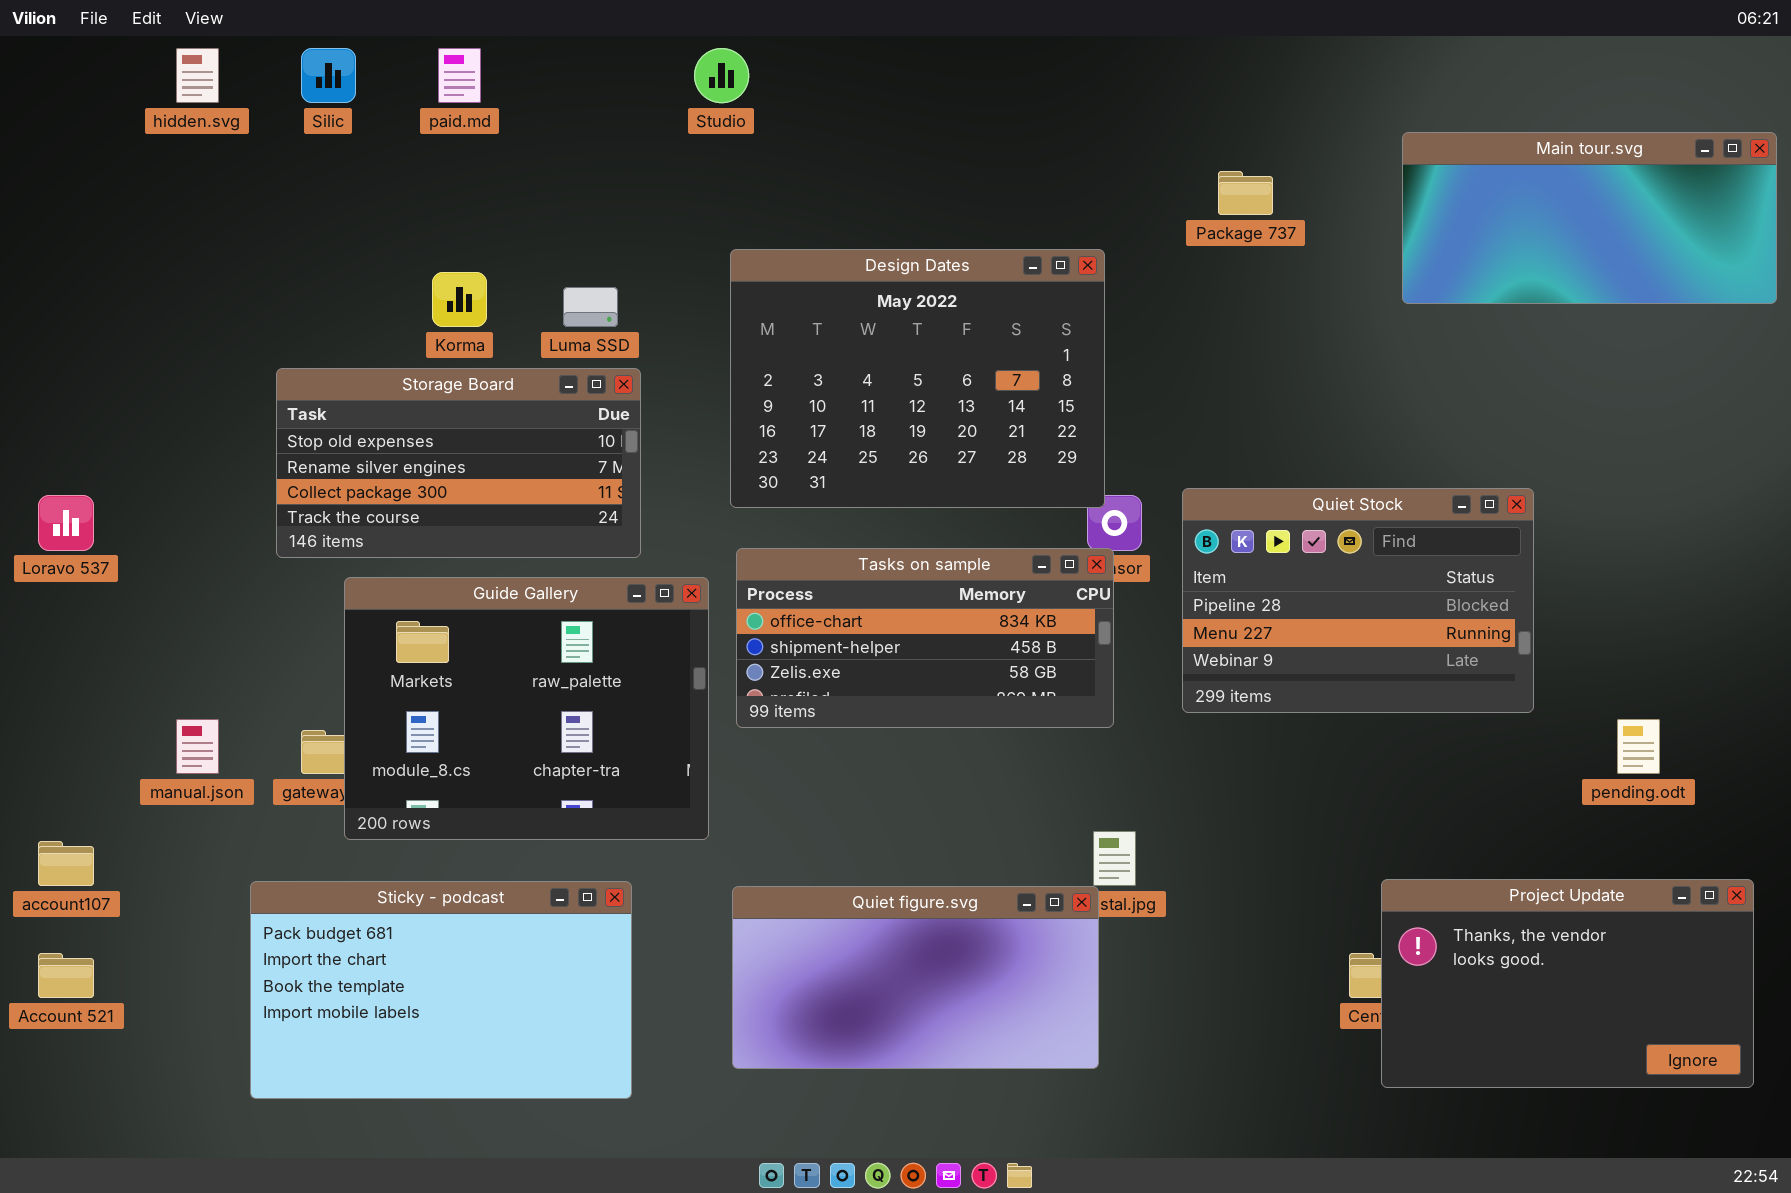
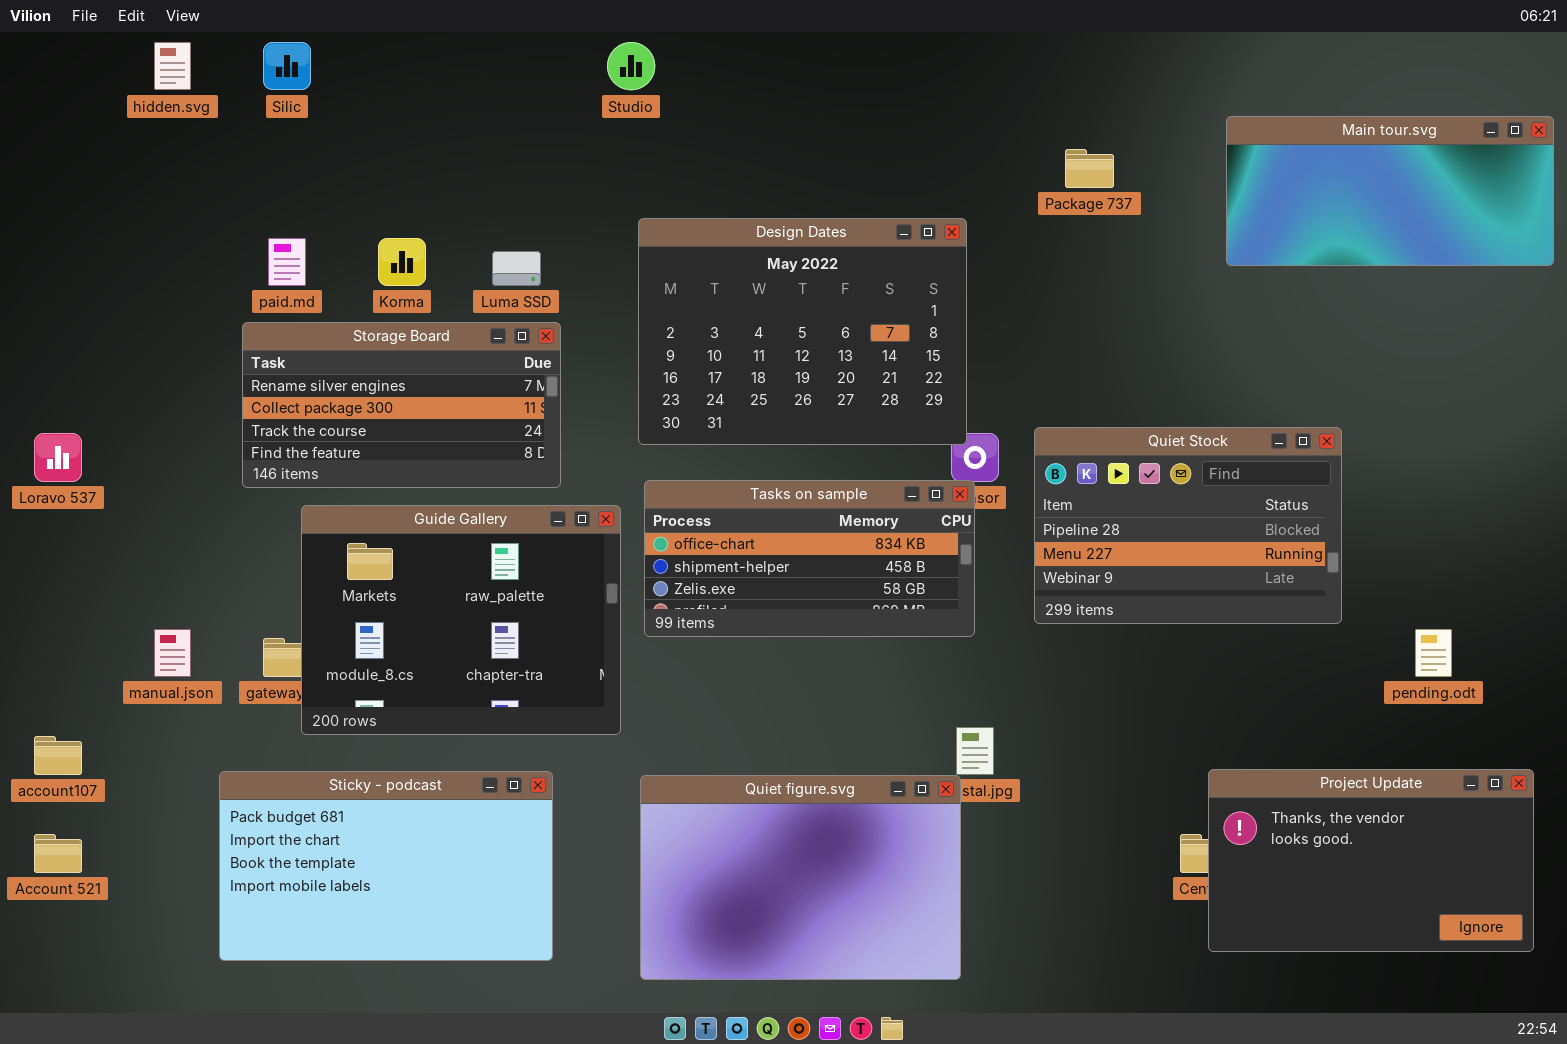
paid.md: [438,48,481,103] -> [268,238,306,286], moved
Storage Board: [276,368,641,558] -> [242,322,561,488], scrolled down 1 row
Quiet figure.svg: [732,886,1099,1069] -> [640,775,961,980], resized

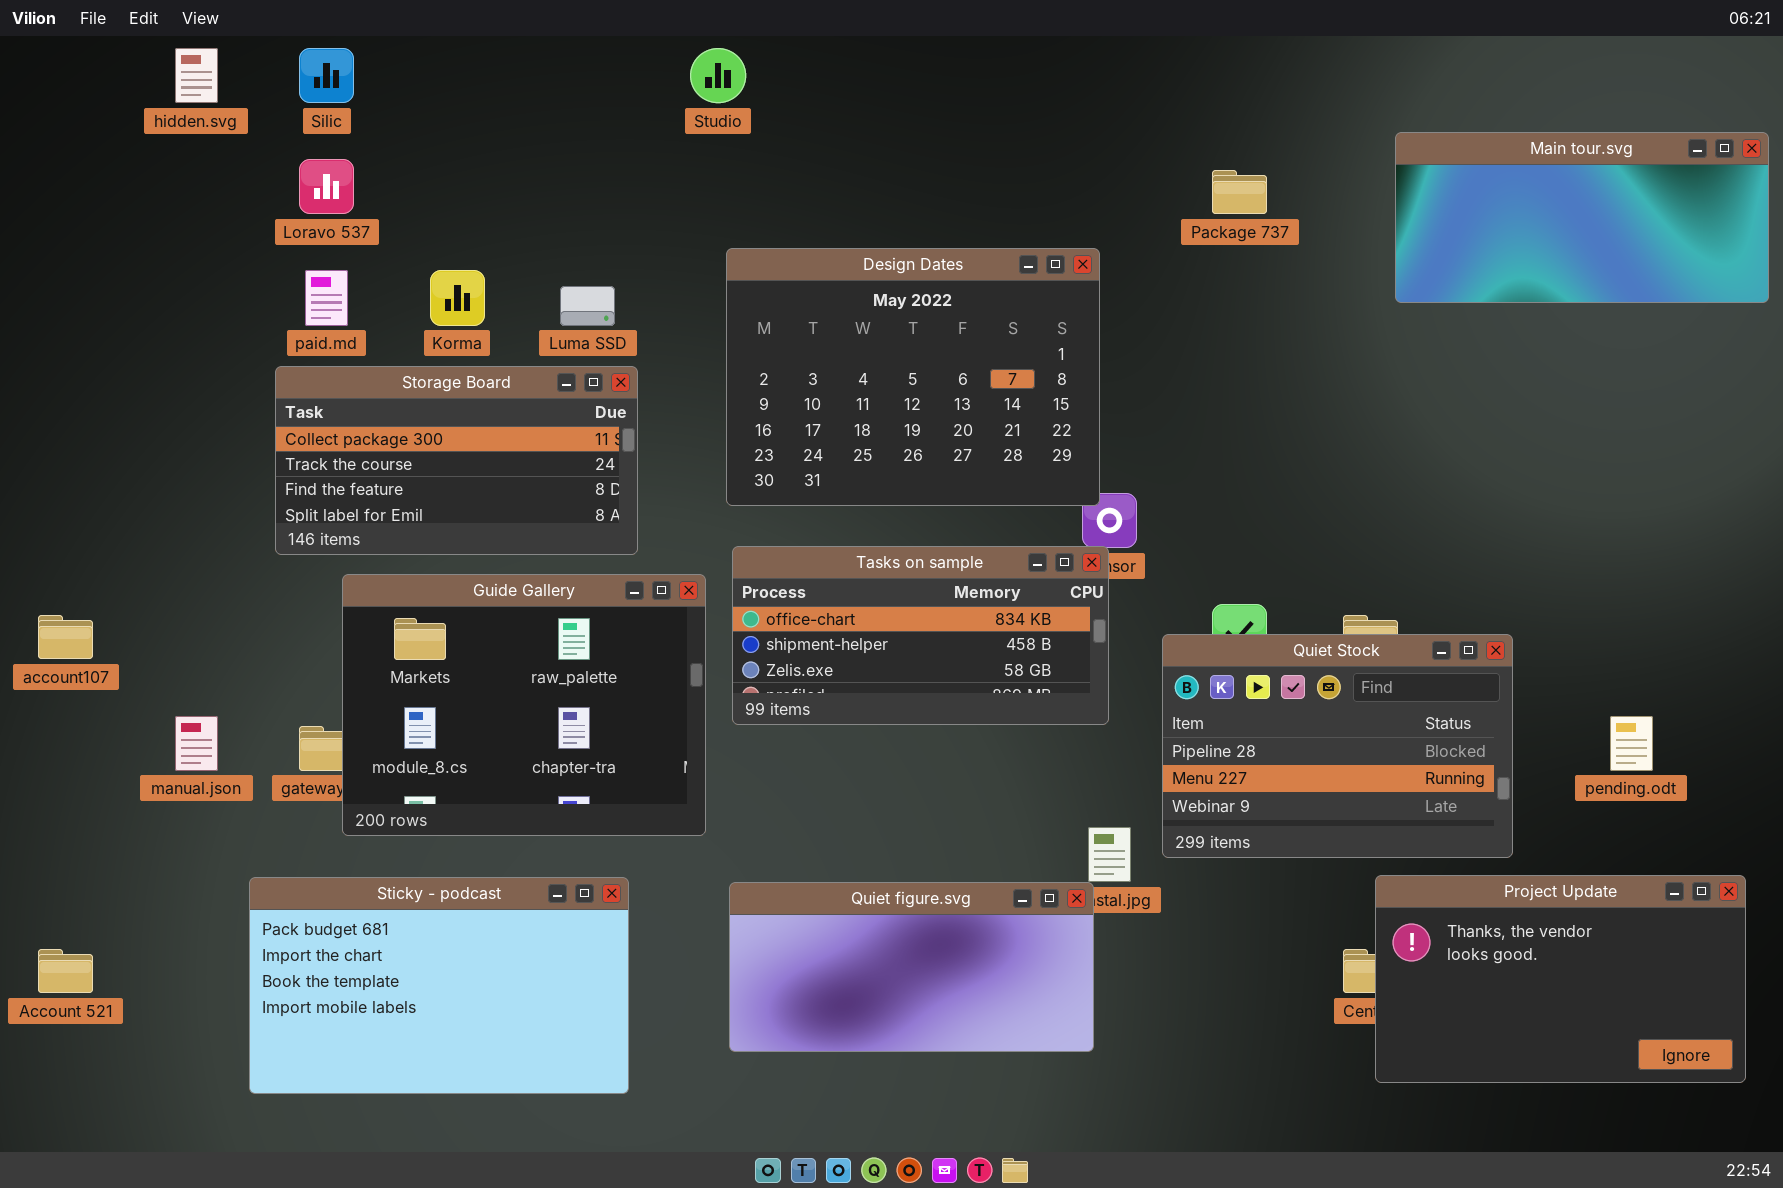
Storage Board: [242,322,561,488] -> [275,366,638,555], scrolled down 1 row
Quiet Stock: [1034,427,1342,624] -> [1162,634,1513,858], moved
Loravo 537: [34,433,82,482] -> [299,159,354,214], moved
account107: [34,736,82,775] -> [38,615,93,659], moved
Quiet figure.svg: [640,775,961,980] -> [729,882,1094,1052], resized

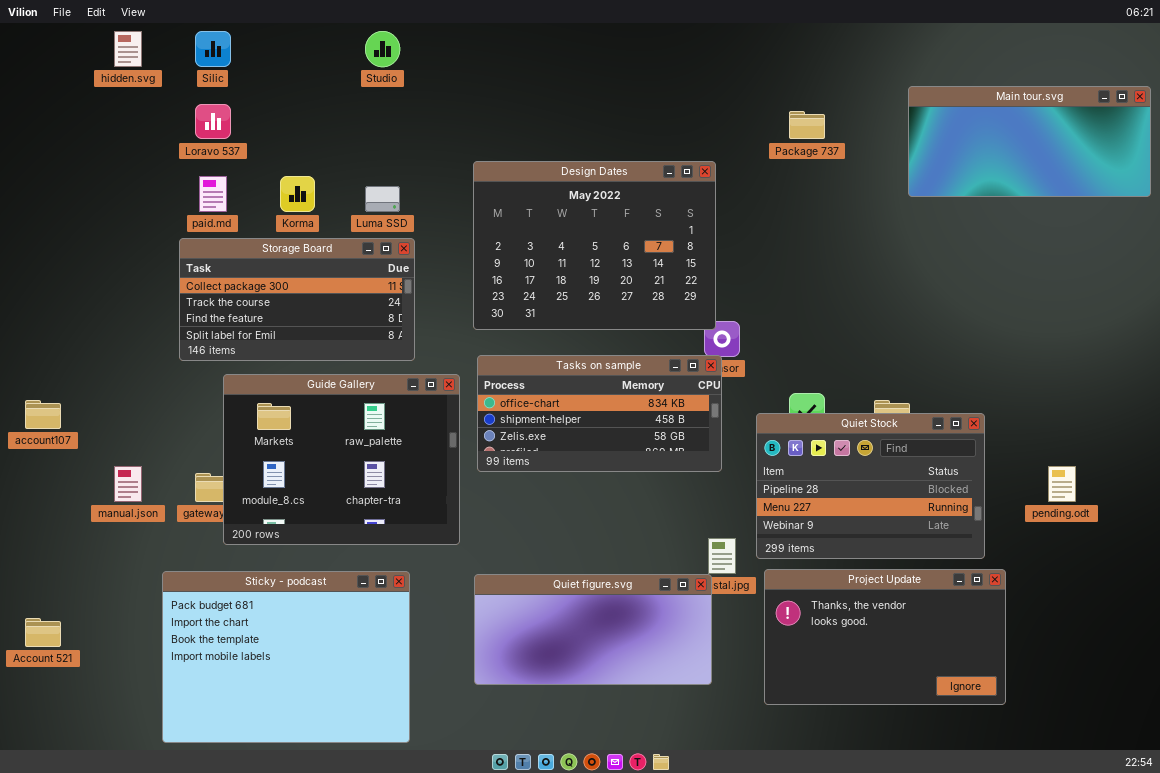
Studio: [690,48,746,103] -> [365,31,400,67], moved
Project Update: [1375,875,1746,1083] -> [764,569,1006,705], moved
Sticky - podcast: [249,877,629,1094] -> [162,571,410,743], resized

